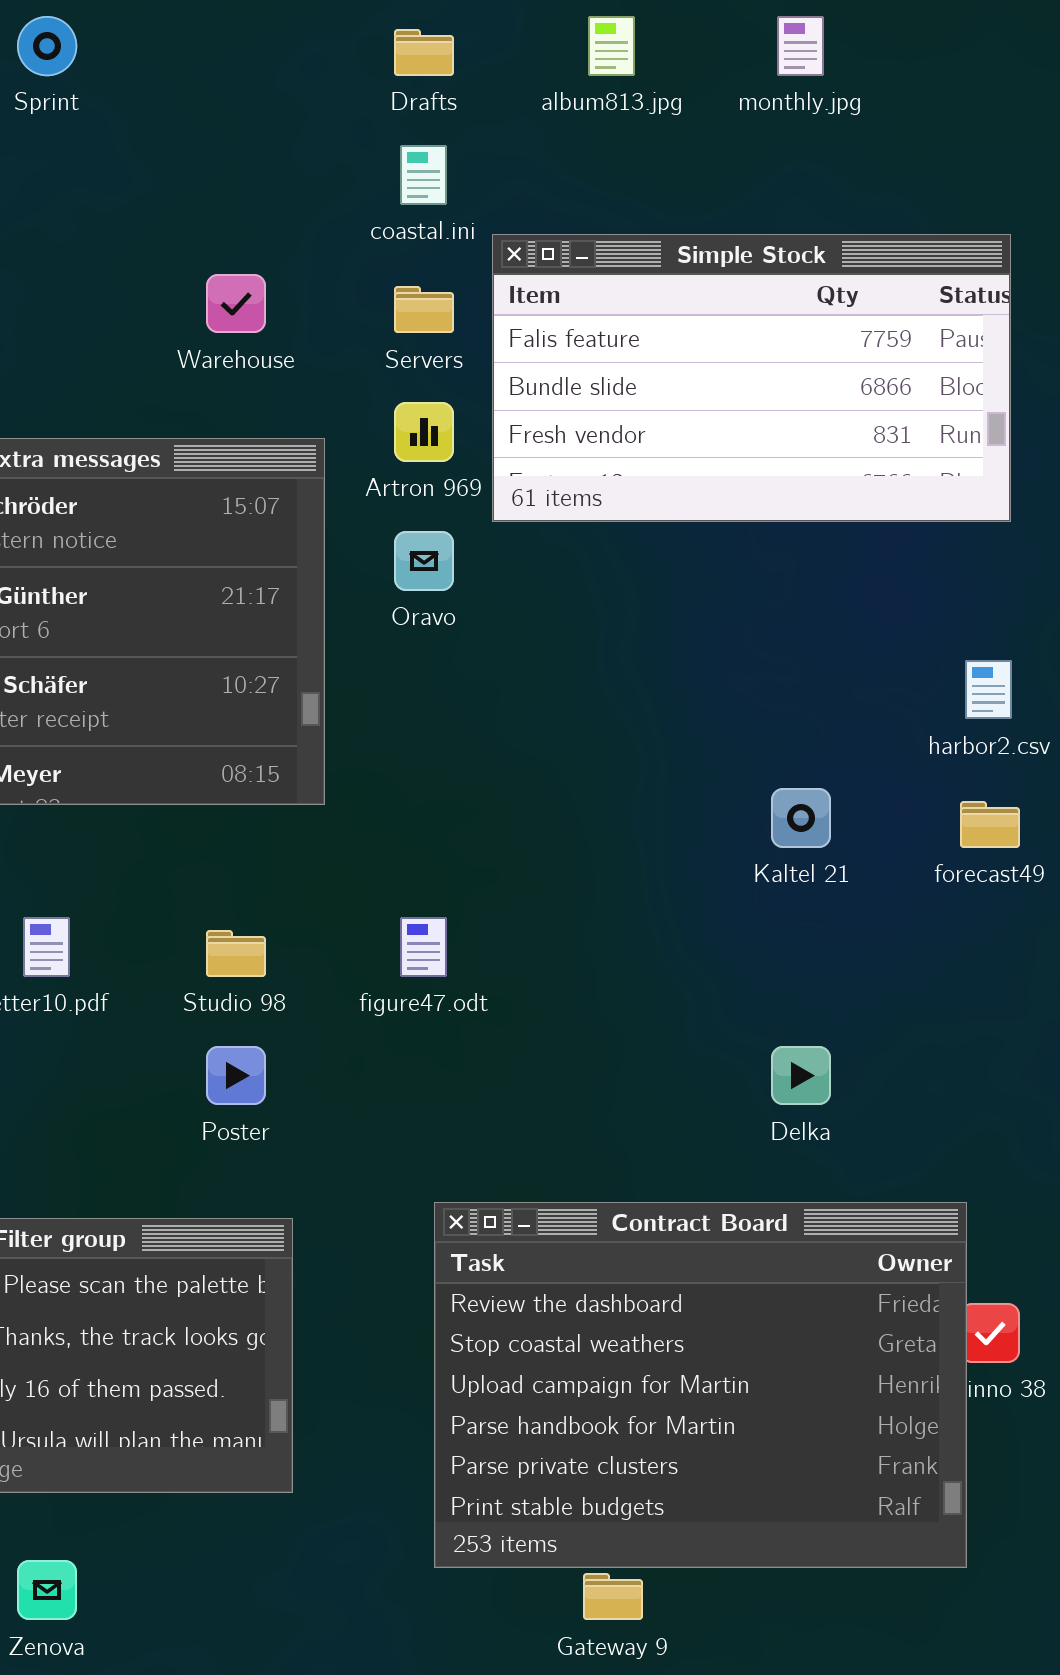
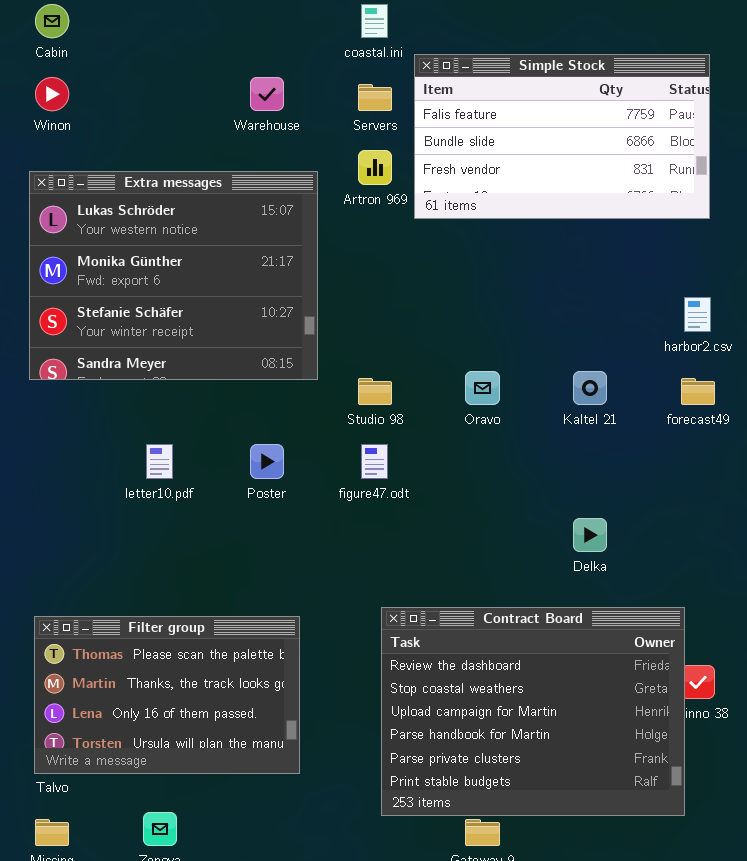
Oravo: [394,531,454,591] -> [465,371,500,405], moved
Studio 98: [206,930,266,977] -> [358,378,392,405], moved
Poster: [206,1046,266,1105] -> [250,444,284,479], moved

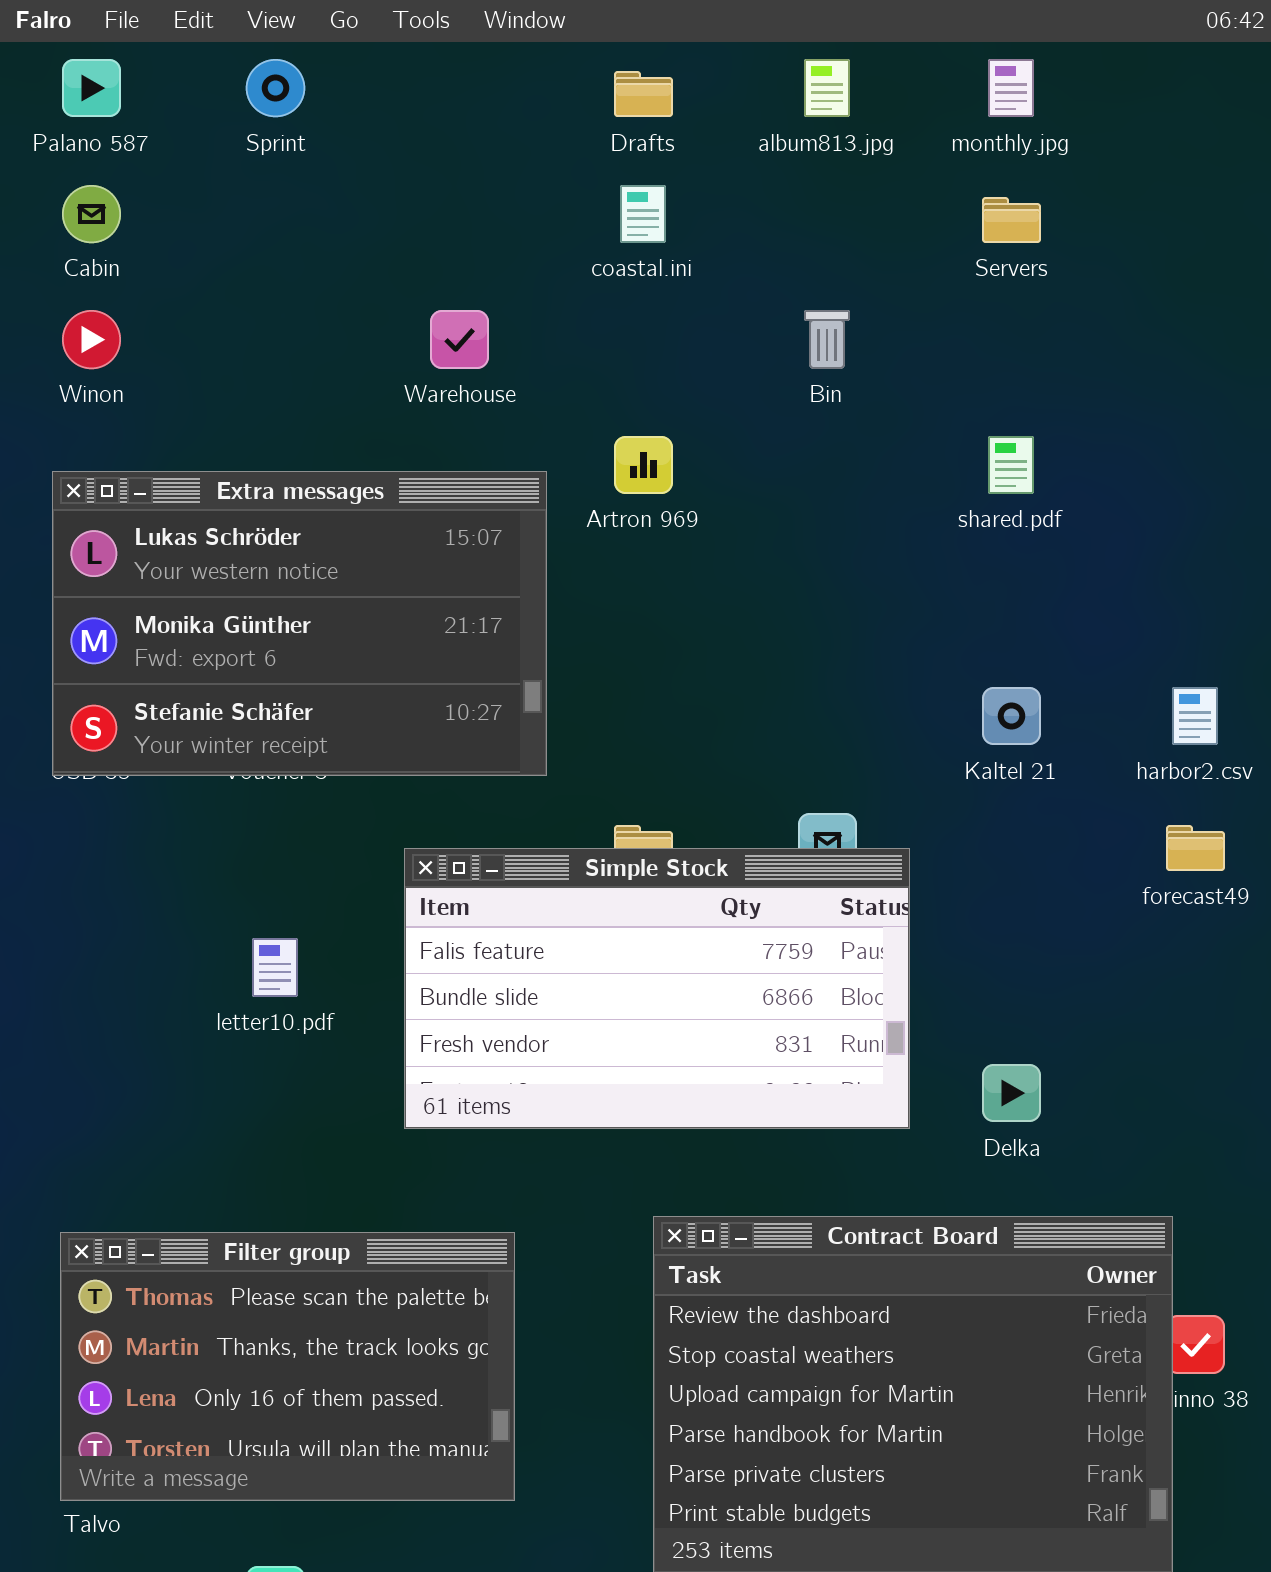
Simple Stock: [414,54,710,219] -> [404,848,910,1129], moved
Servers: [358,84,392,111] -> [982,197,1041,243], moved
Extra messages: [29,171,318,380] -> [52,471,547,776], resized
Kaltel 21: [573,371,607,405] -> [982,687,1041,745], moved

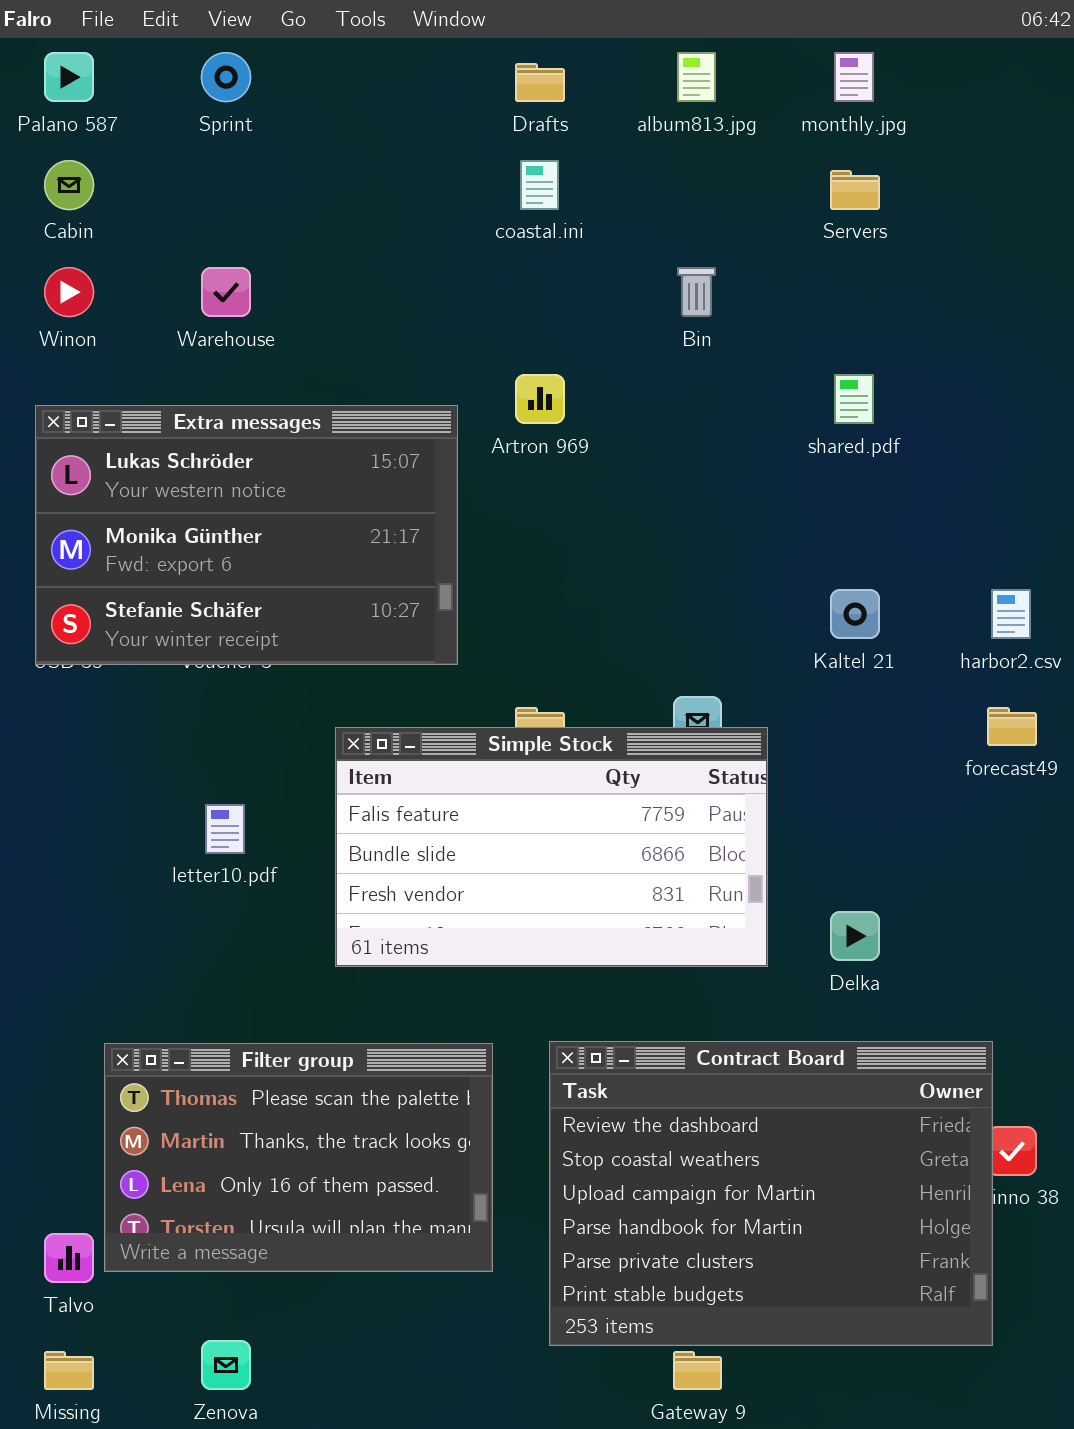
Warehouse: [430,310,489,369] -> [201,267,251,317], moved
Filter group: [60,1232,515,1501] -> [104,1043,493,1272], moved

